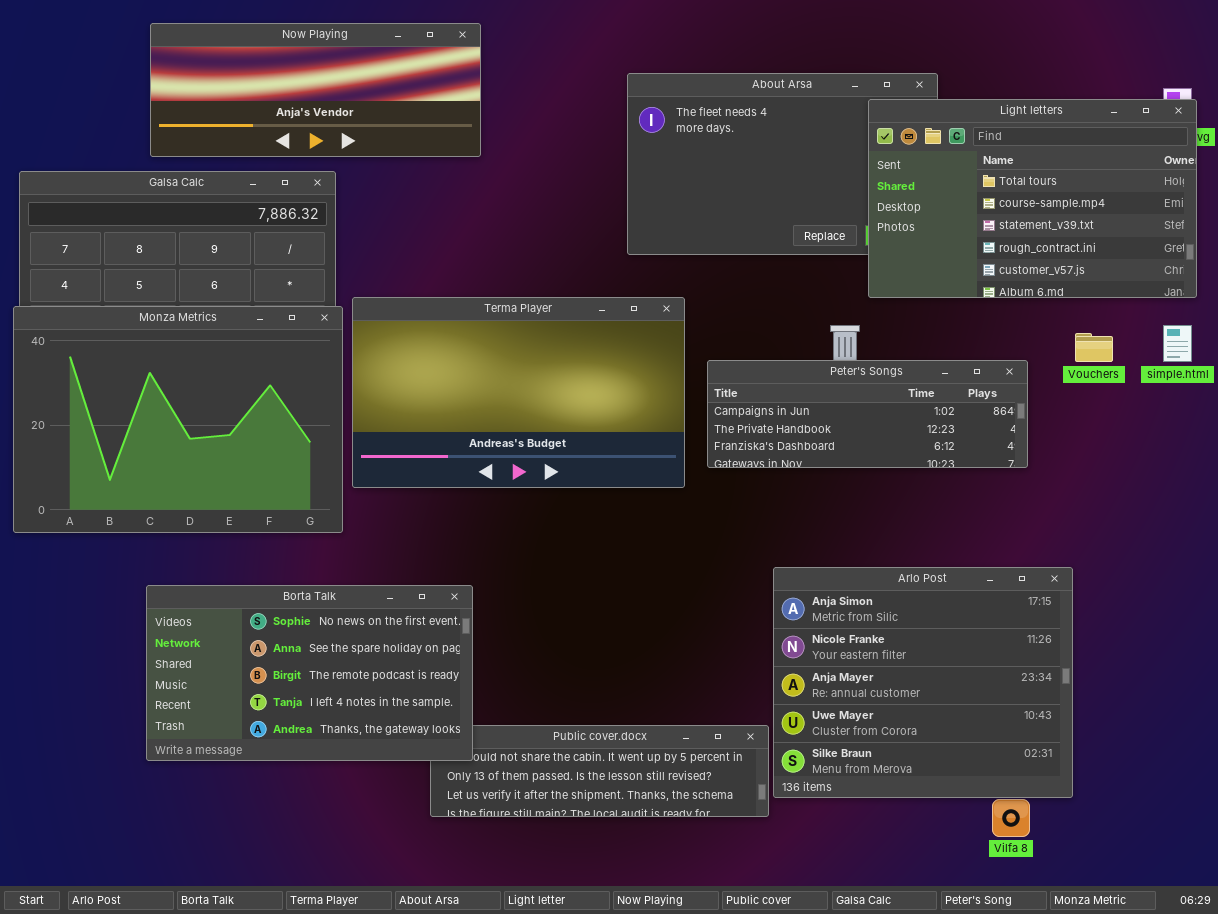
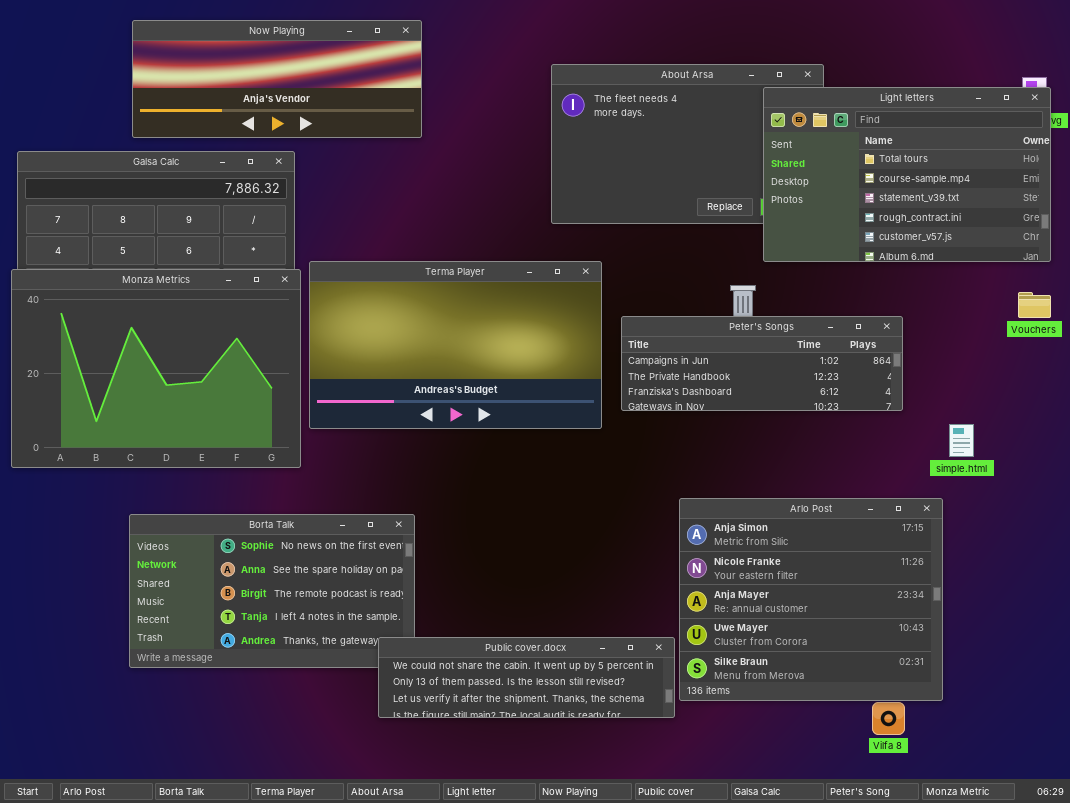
simple.html: [1163,325,1192,362] -> [949,424,974,457], moved
Vouchers: [1075,333,1113,362] -> [1018,292,1051,318], moved
Public cover.docx: [430,725,769,817] -> [378,637,675,718], raised

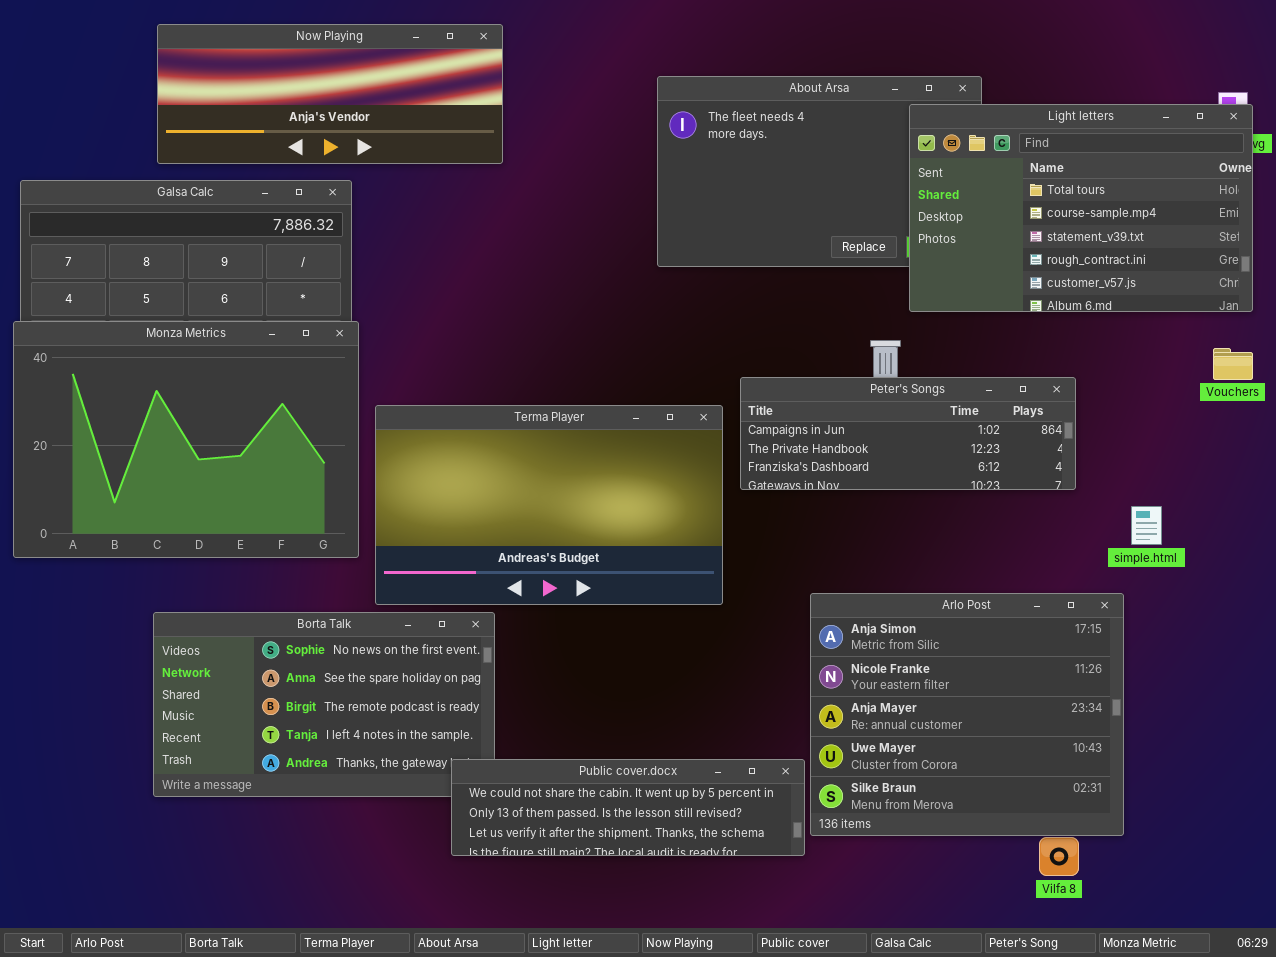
Terma Player: [309,261,602,429] -> [375,405,723,605], moved

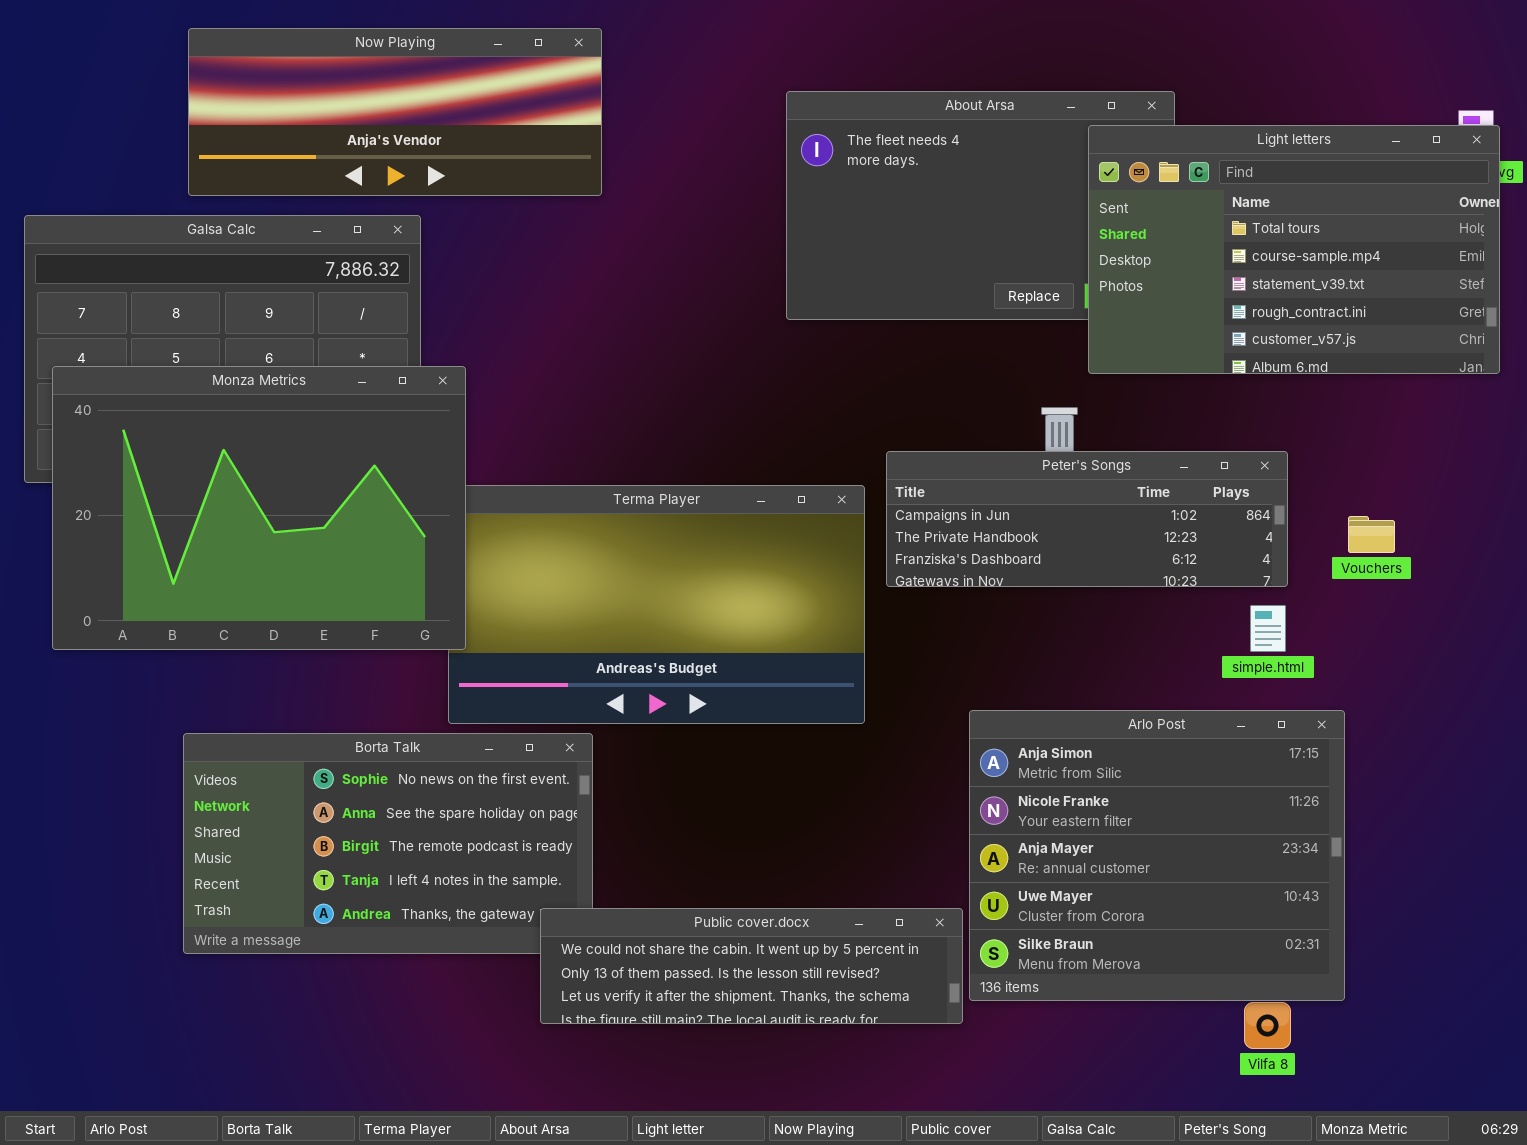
Monza Metrics: [13,321,359,558] -> [52,366,466,650], moved
Vouchers: [1213,348,1253,380] -> [1348,516,1395,553], moved
simple.html: [1131,506,1162,545] -> [1250,605,1286,652], moved

